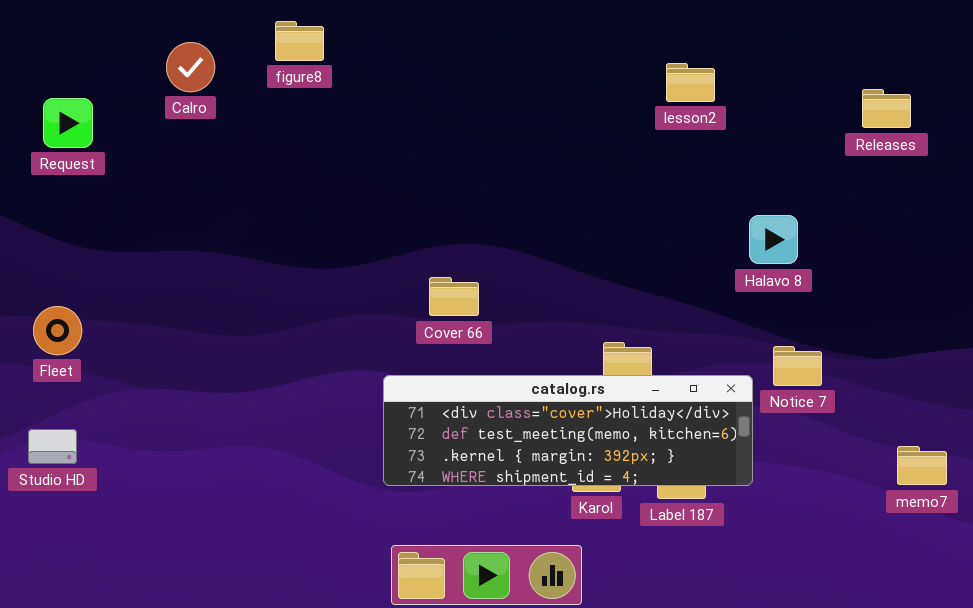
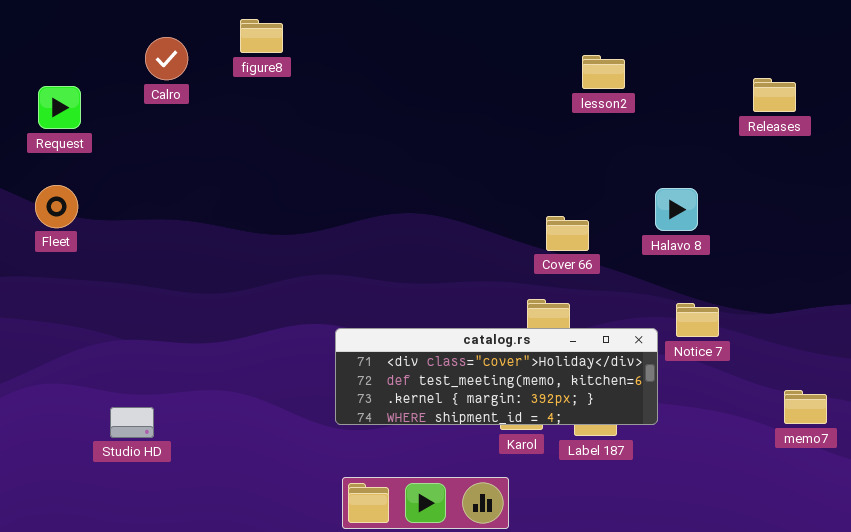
Cover 66: [429,277,479,316] -> [546,216,589,251], moved
Fleet: [33,306,82,355] -> [35,185,78,228], moved
Studio HD: [28,429,77,464] -> [110,407,154,438], moved

